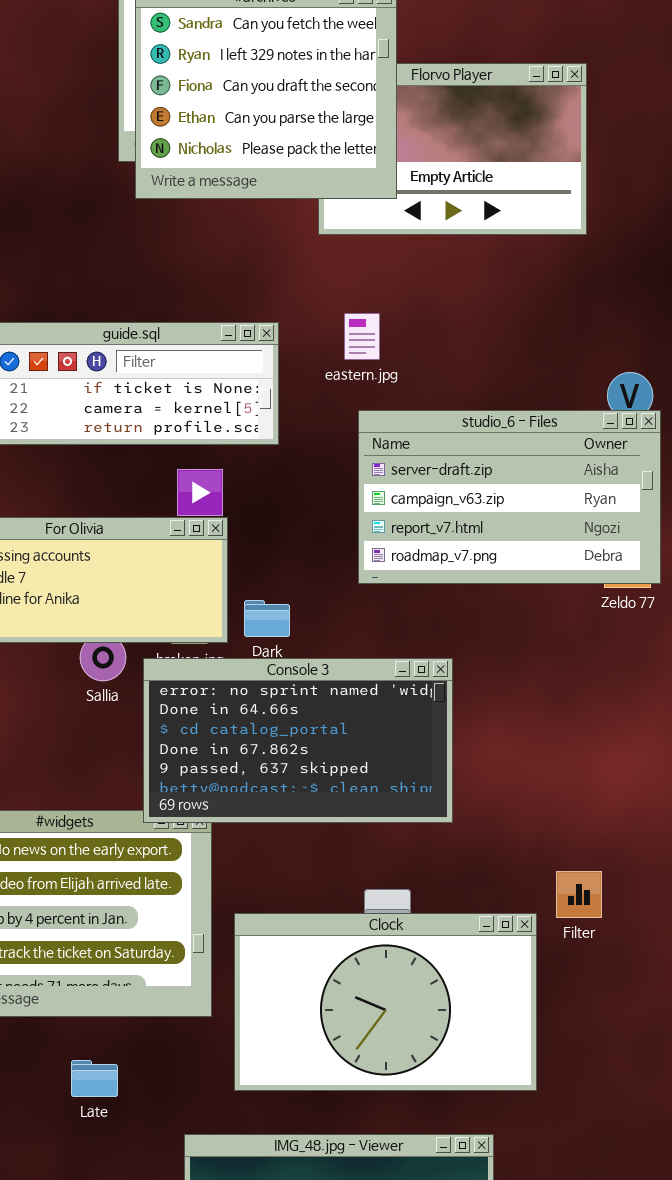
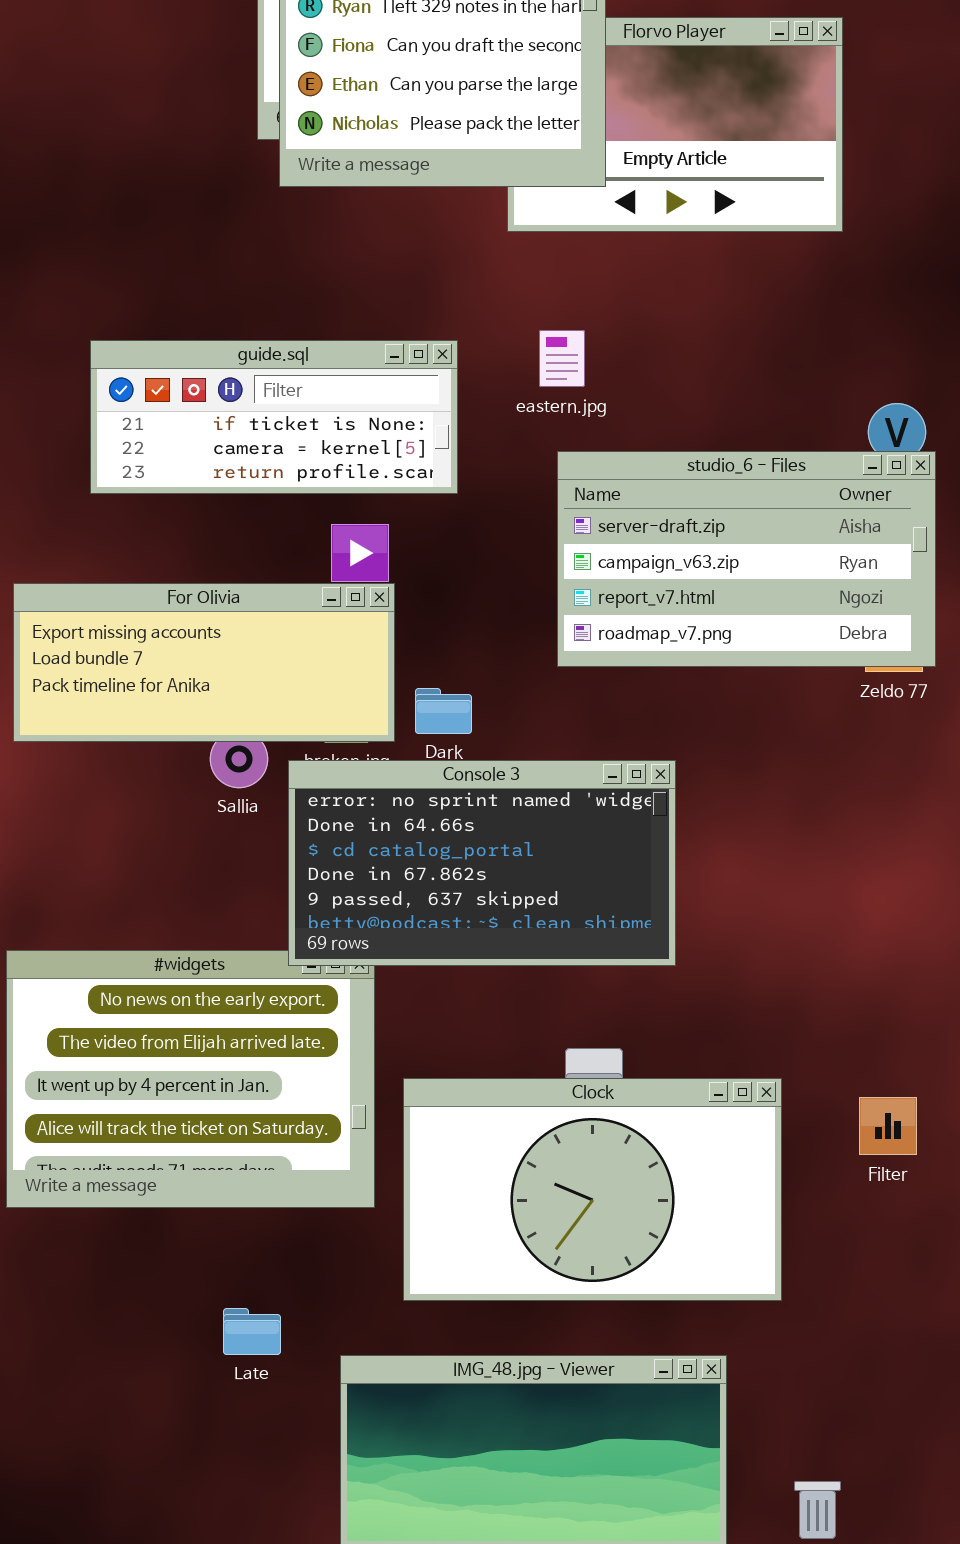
Filter: [556,871,602,918] -> [859,1097,917,1155], moved
Late: [71,1060,118,1097] -> [223,1308,281,1355], moved

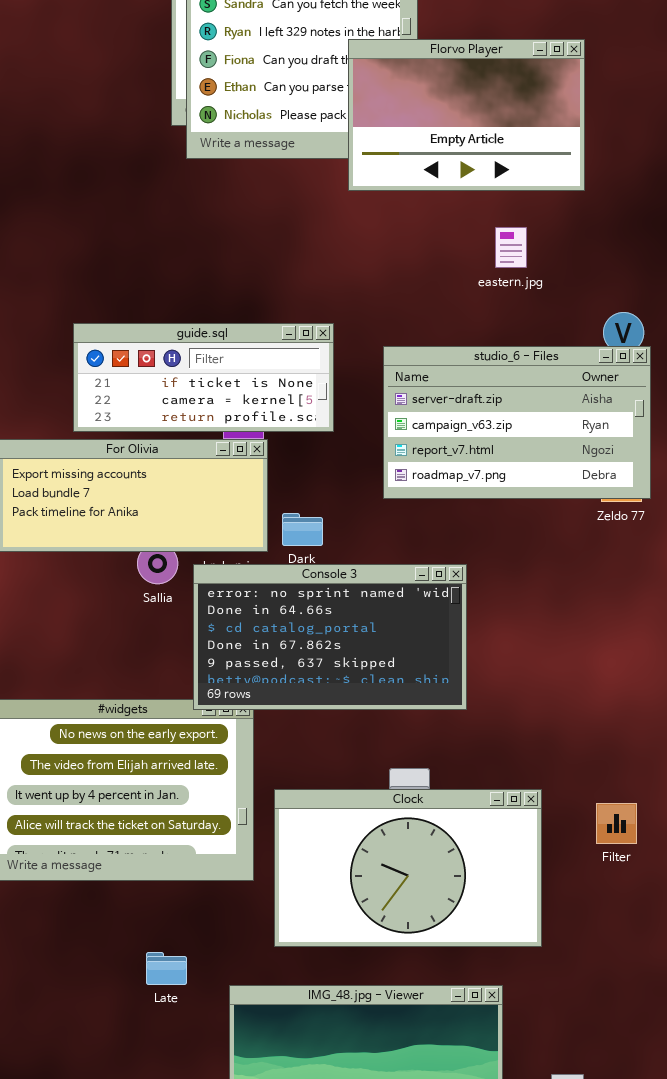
Florvo Player: [507,17,843,232] -> [348,39,585,191], raised
eastern.jpg: [539,330,585,387] -> [495,227,527,268], moved
guide.sql: [90,340,458,494] -> [73,323,334,432], moved

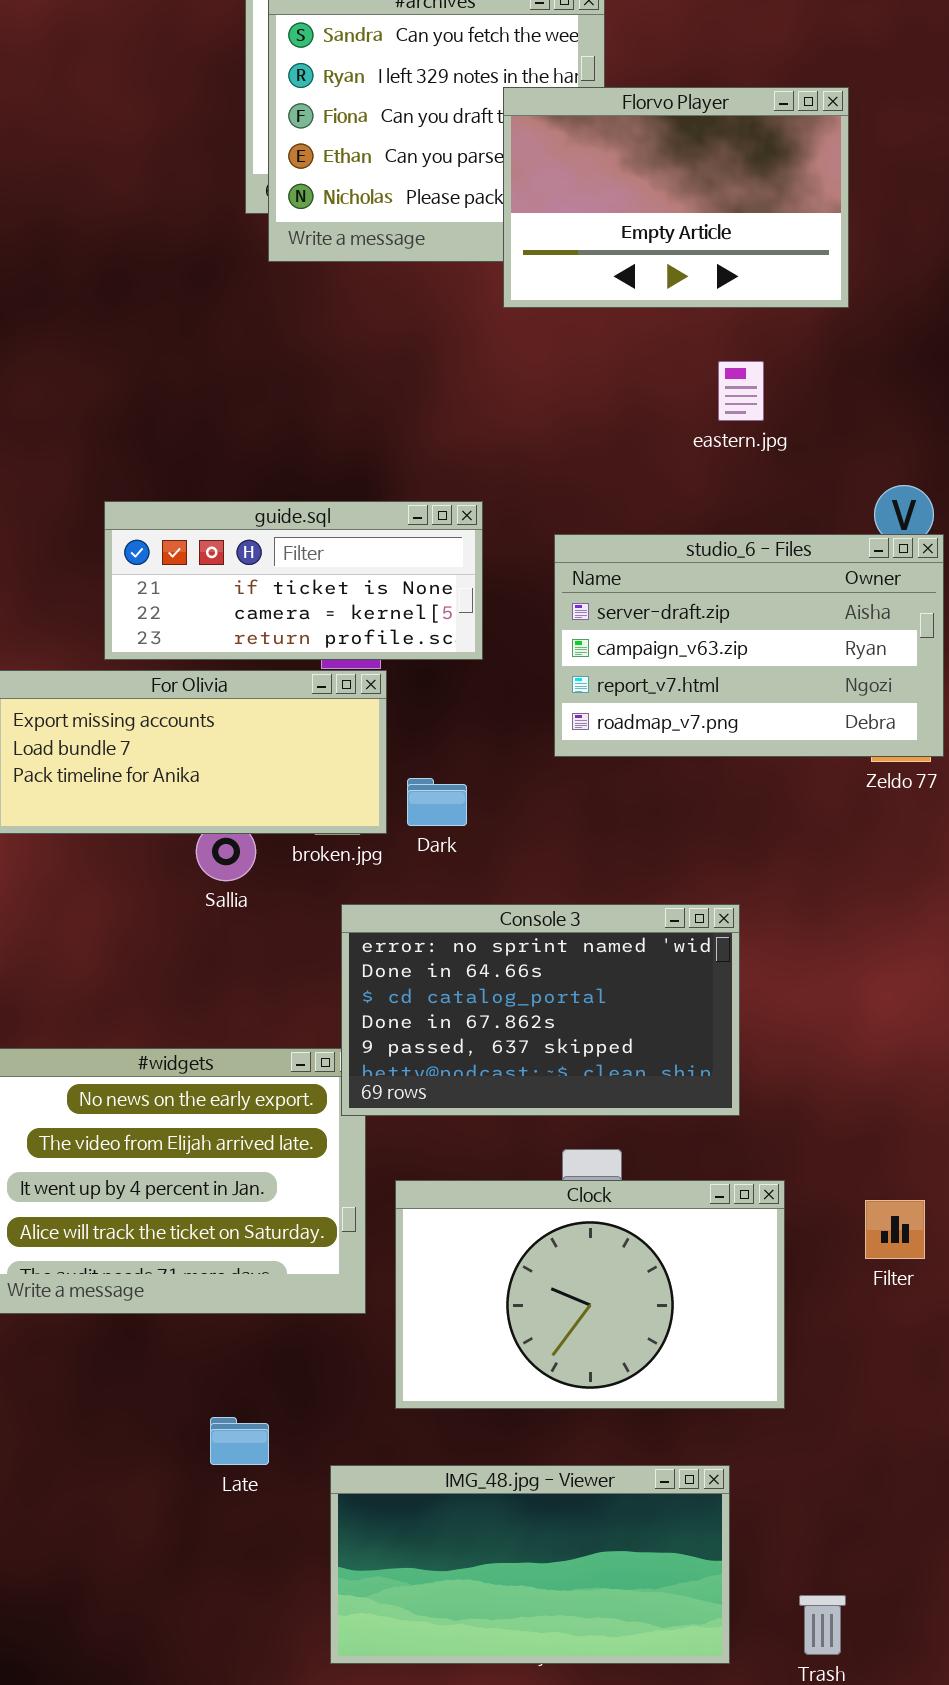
Console 3: [193,564,467,710] -> [341,904,740,1116], moved

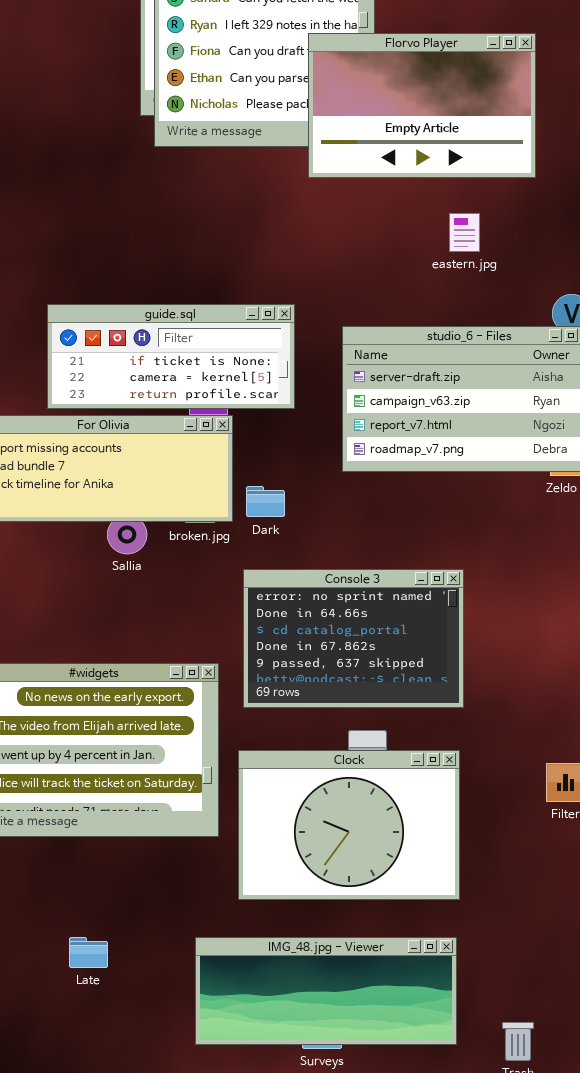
Console 3: [341,904,740,1116] -> [243,569,464,708], resized
Clock: [395,1180,785,1409] -> [238,750,460,900], resized
Late: [210,1417,269,1465] -> [69,937,108,968], moved
IMG_48.jpg - Viewer: [330,1465,730,1664] -> [195,937,457,1045], resized

